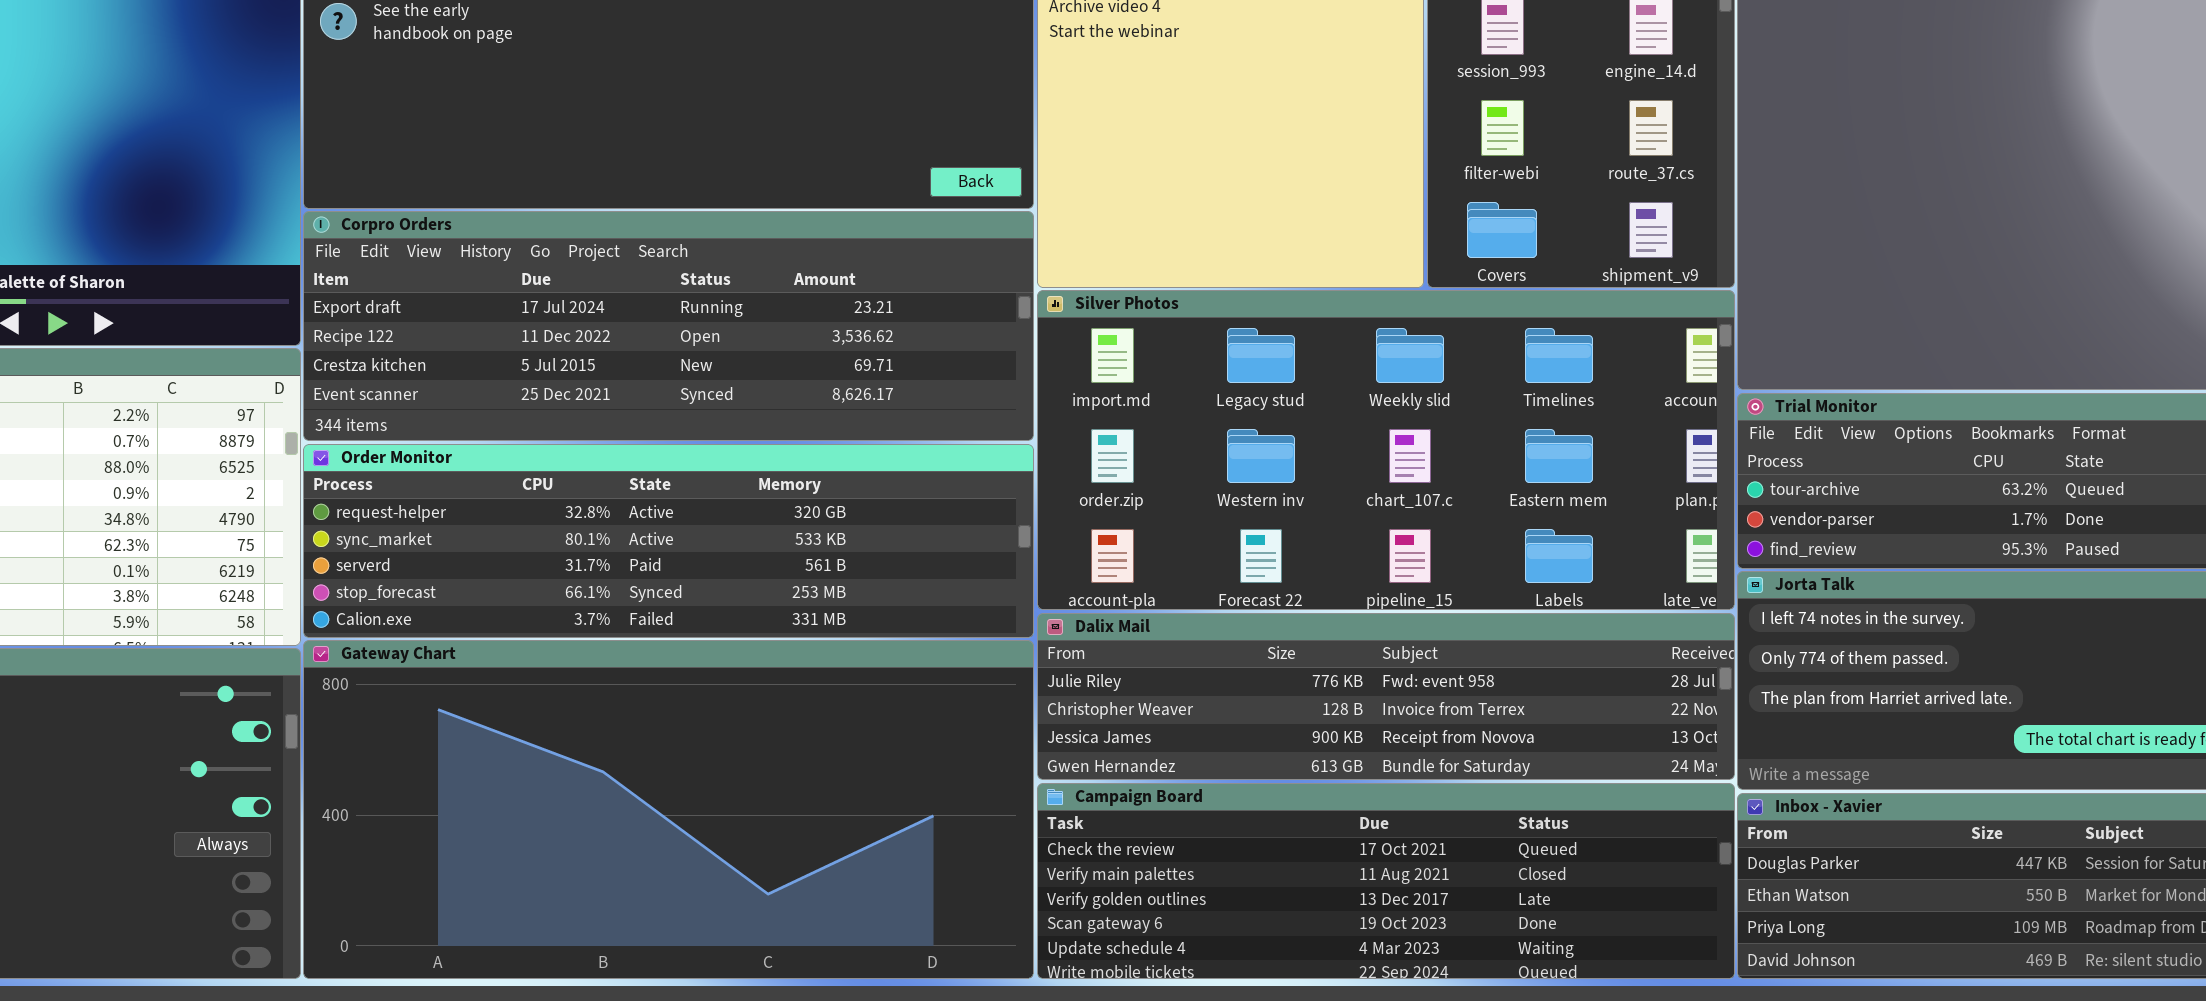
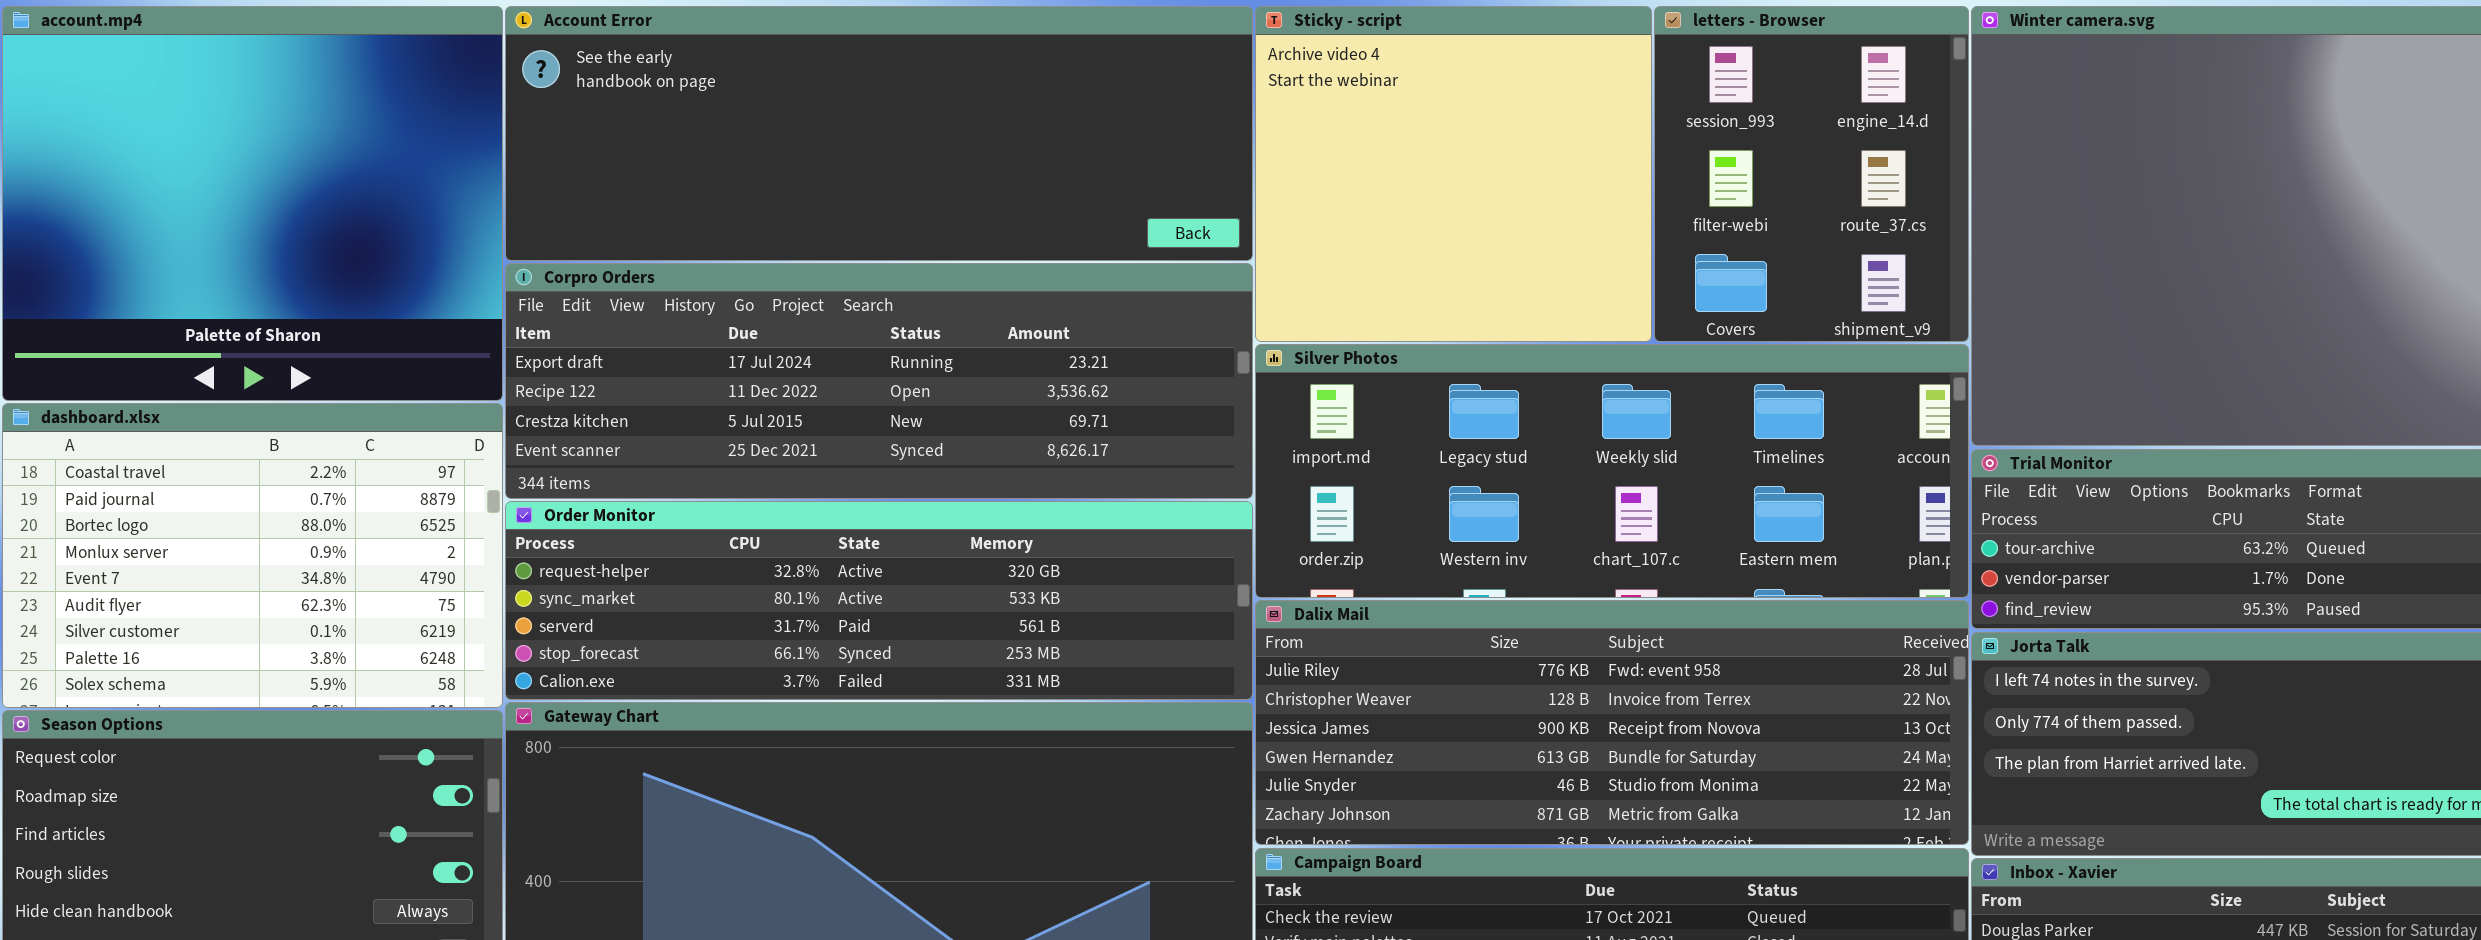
Silver Photos: [1037,290,1735,610] -> [1255,344,1969,598], resized
Dalix Mail: [1037,613,1735,780] -> [1255,600,1969,845], resized

